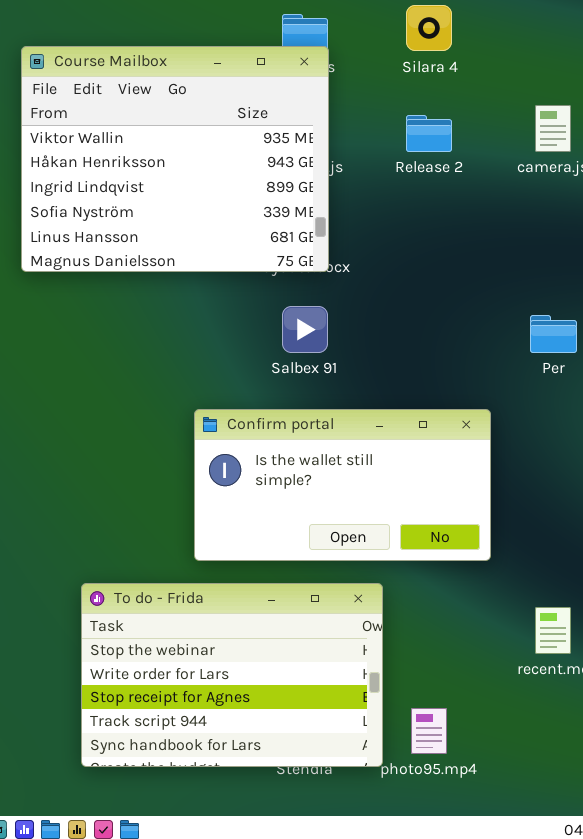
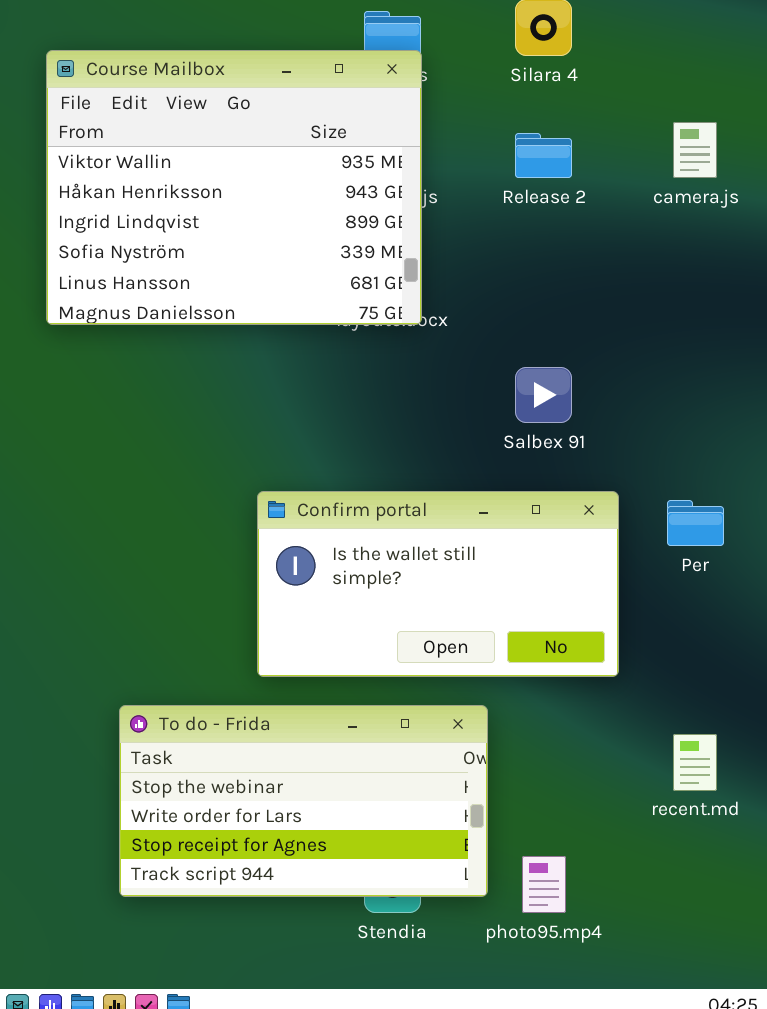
Salbex 91: [282,306,328,353] -> [515,367,572,423], moved
Per: [530,315,577,353] -> [667,500,724,546], moved
To do - Frida: [81,583,383,767] -> [119,705,488,897], resized

